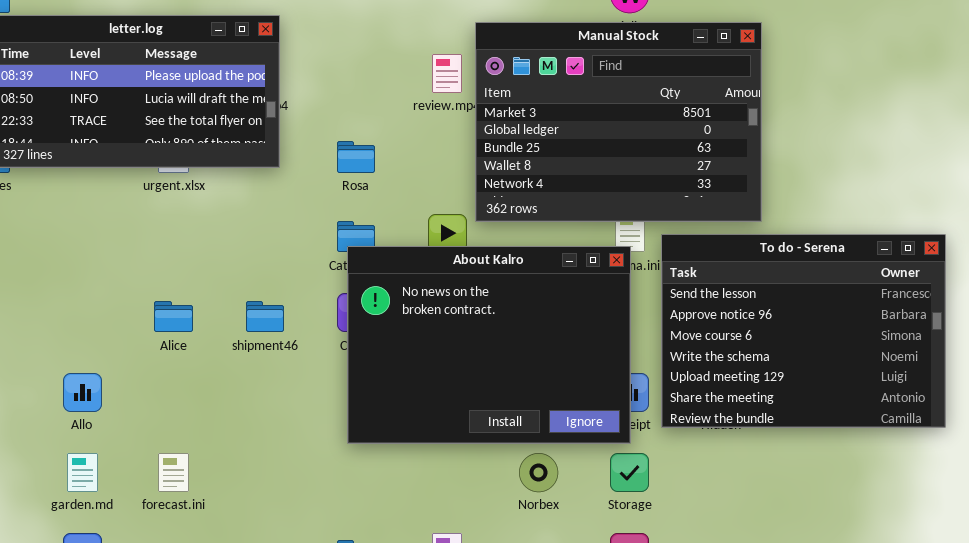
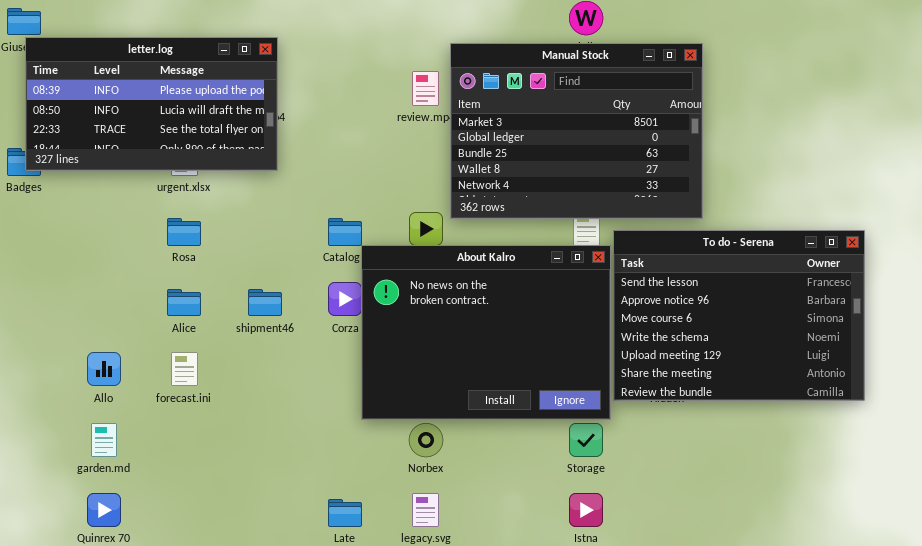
Rosa: [337,141,375,173] -> [167,218,201,246], moved
About Kalro: [347,246,631,444] -> [361,245,611,420], moved
forecast.ini: [158,453,189,492] -> [171,352,198,386], moved
Norbex: [519,453,558,492] -> [409,423,443,457], moved

